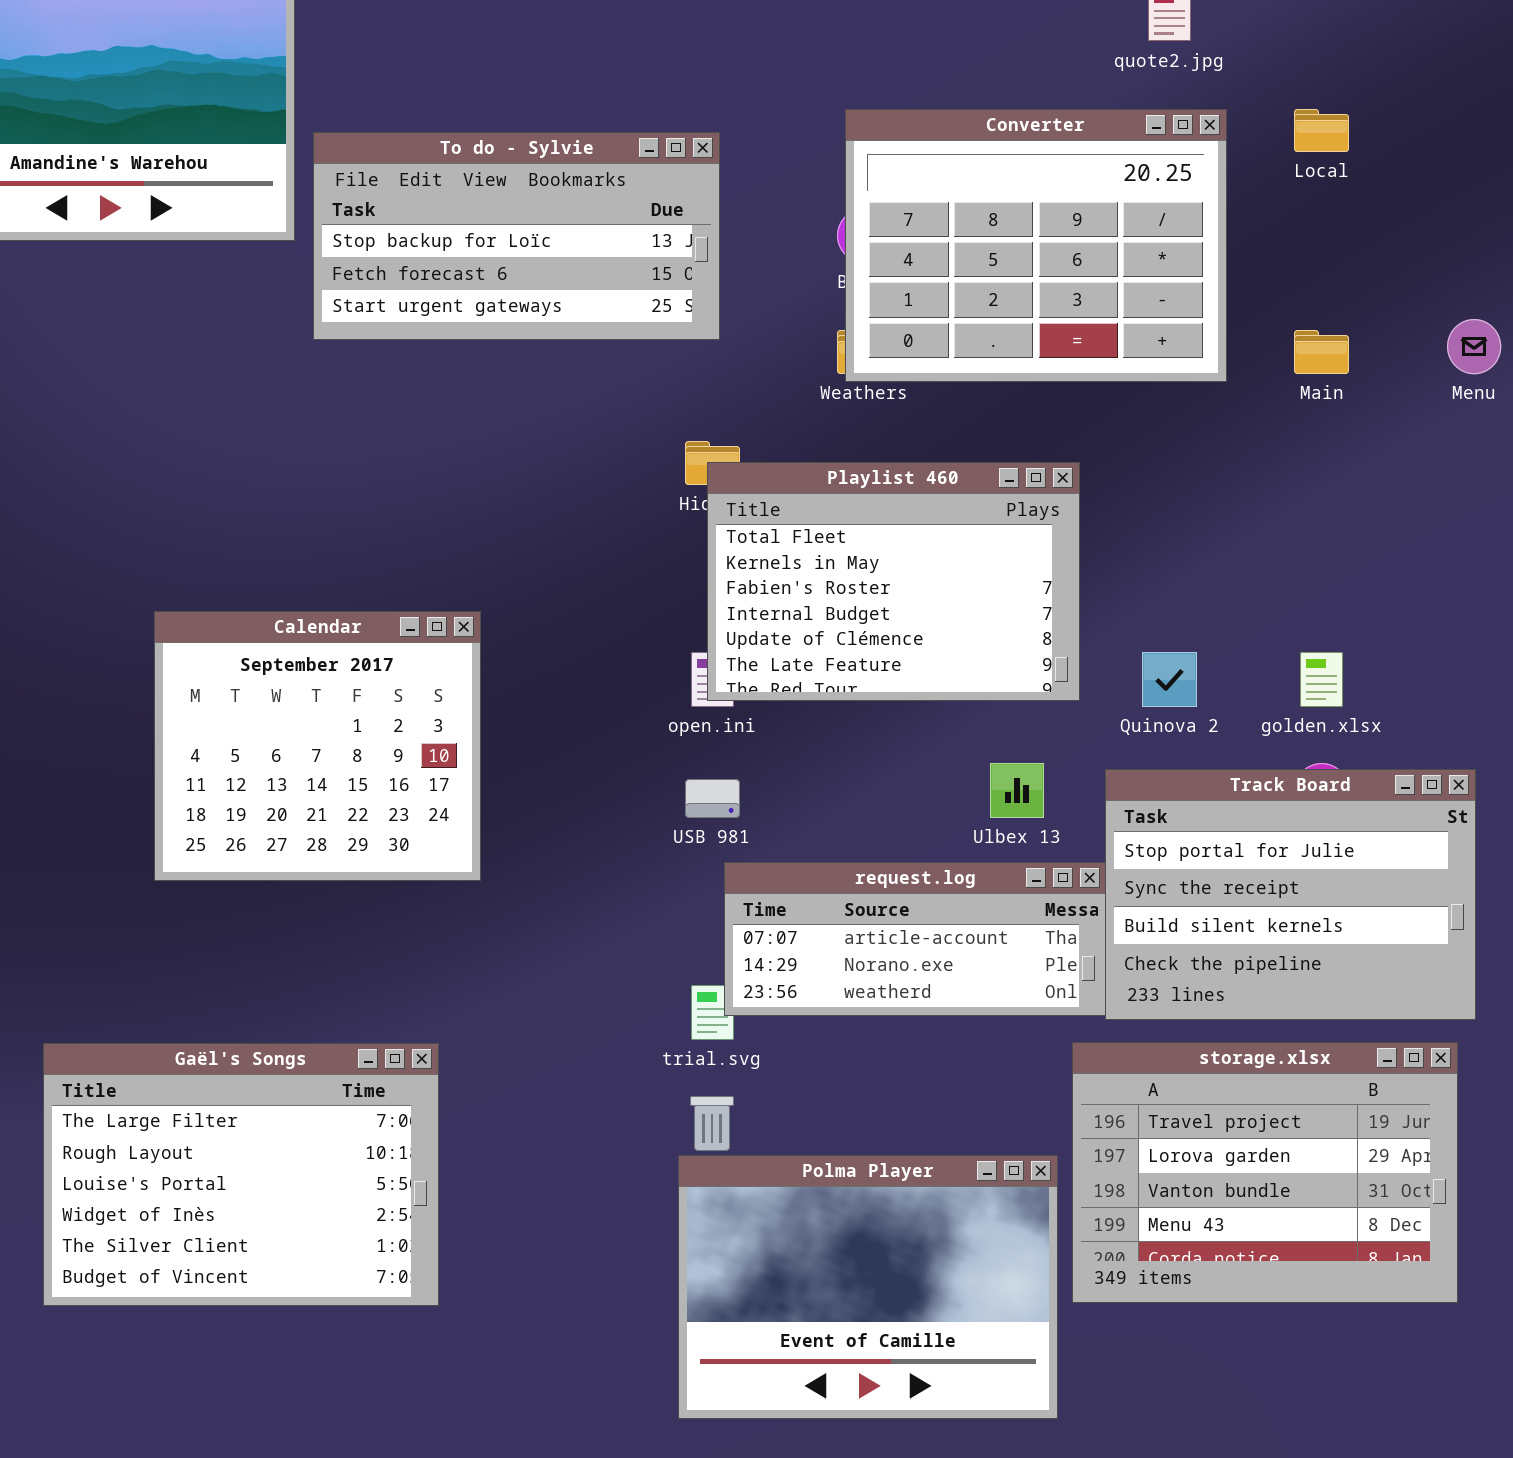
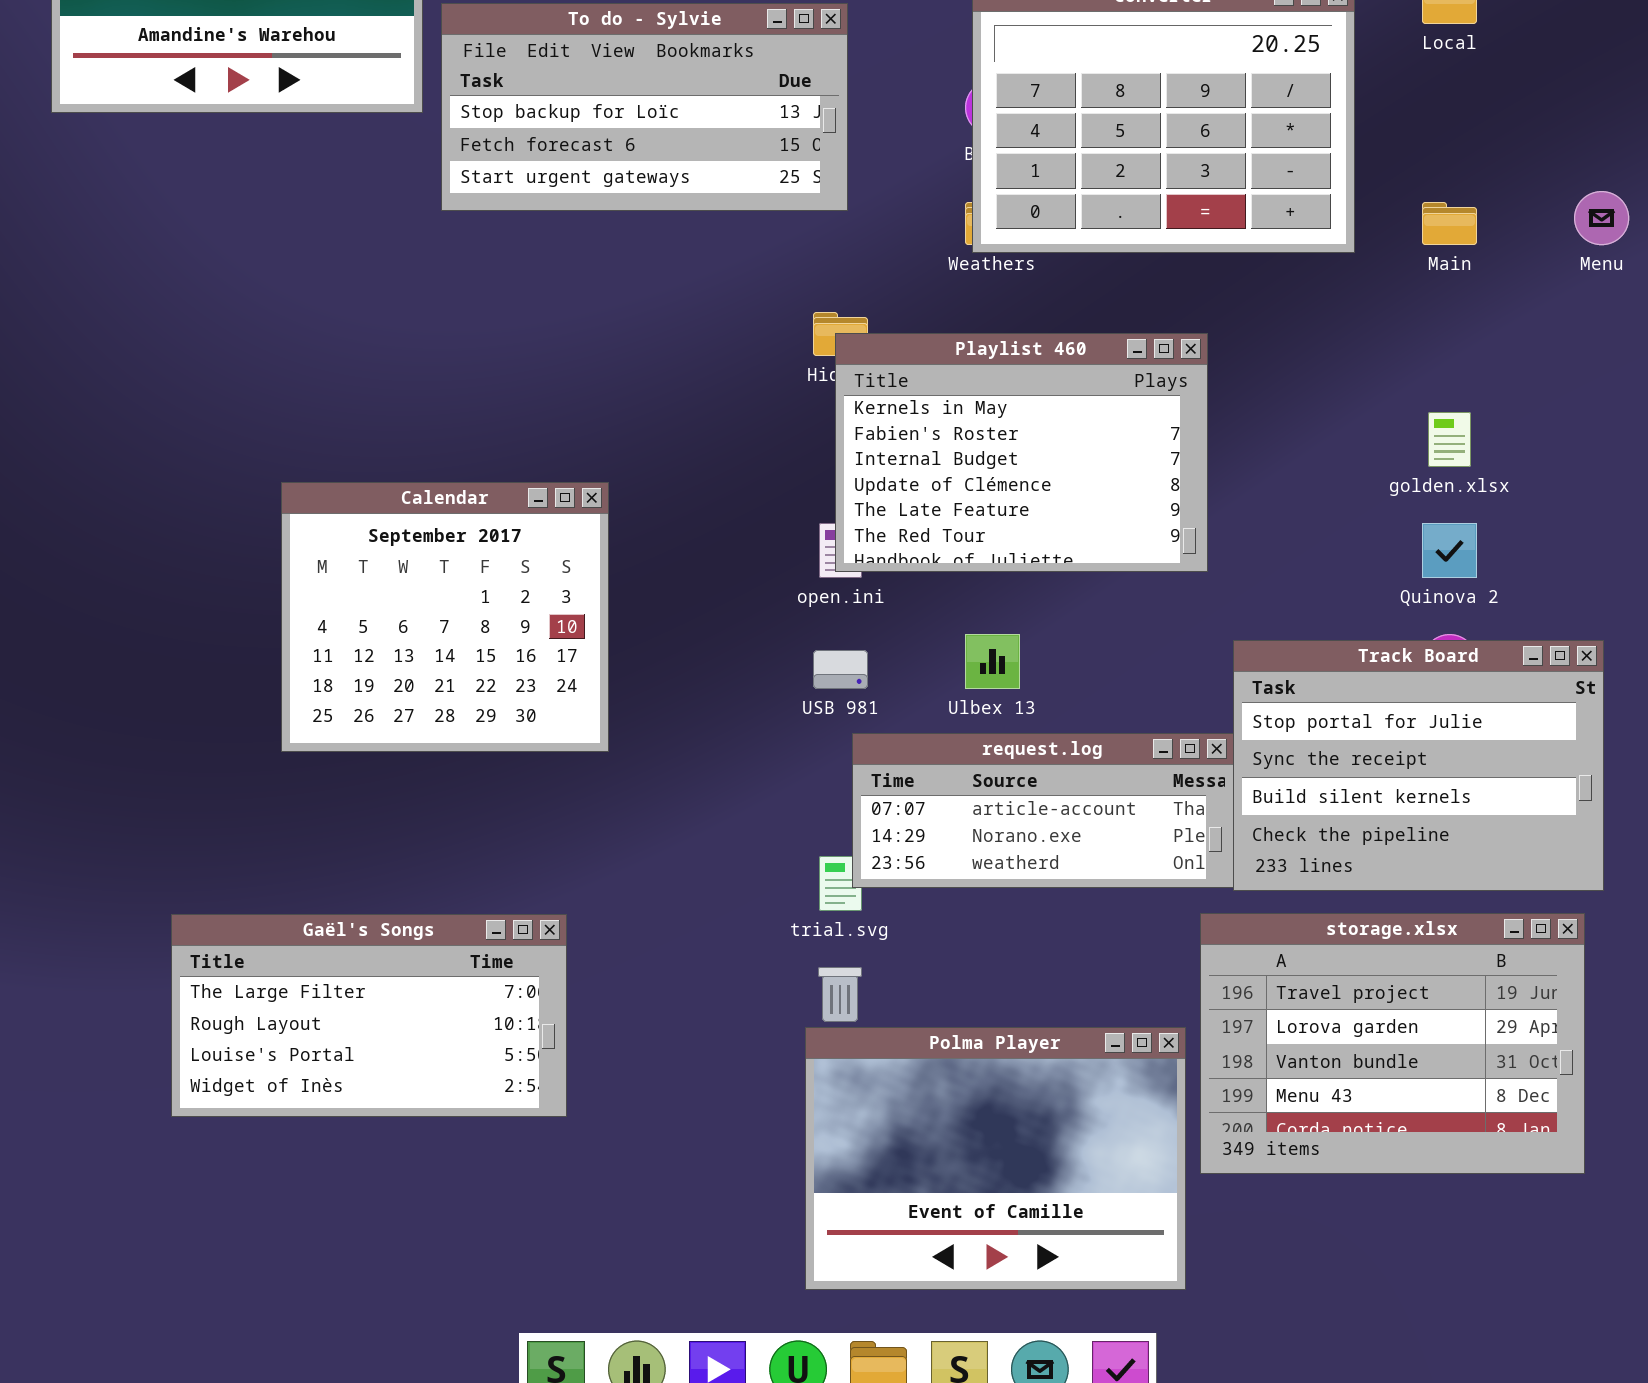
Playlist 460: [707,462,1080,701] -> [835,333,1208,572], scrolled down 1 row
Quinova 2: [1142,652,1197,707] -> [1422,523,1477,578], moved
golden.xlsx: [1300,652,1343,707] -> [1428,412,1471,467], moved
Ulbex 13: [990,763,1044,818] -> [965,634,1020,689], moved
Gaël's Songs: [43,1043,439,1306] -> [171,914,567,1117], resized

